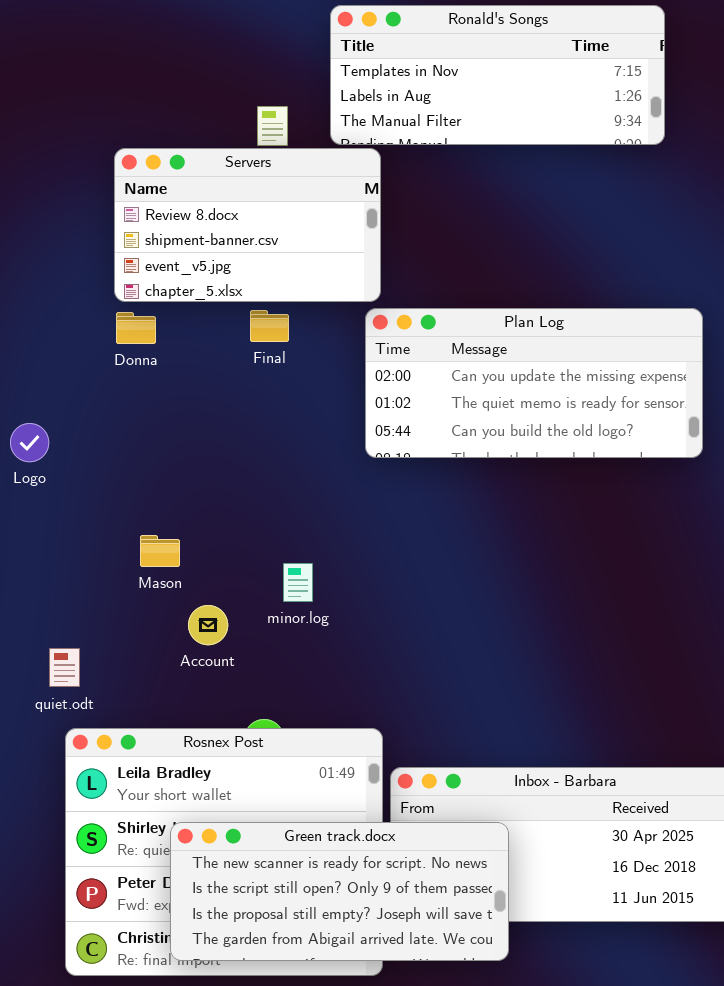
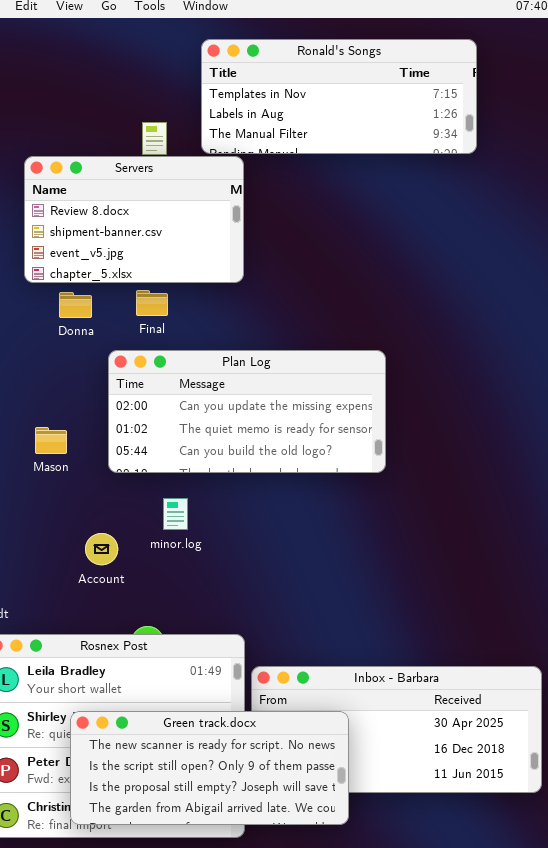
Plan Log: [365,308,703,458] -> [108,350,386,473], moved
Donna: [116,312,156,344] -> [59,292,92,318], moved
Mason: [140,535,180,567] -> [35,427,67,454], moved

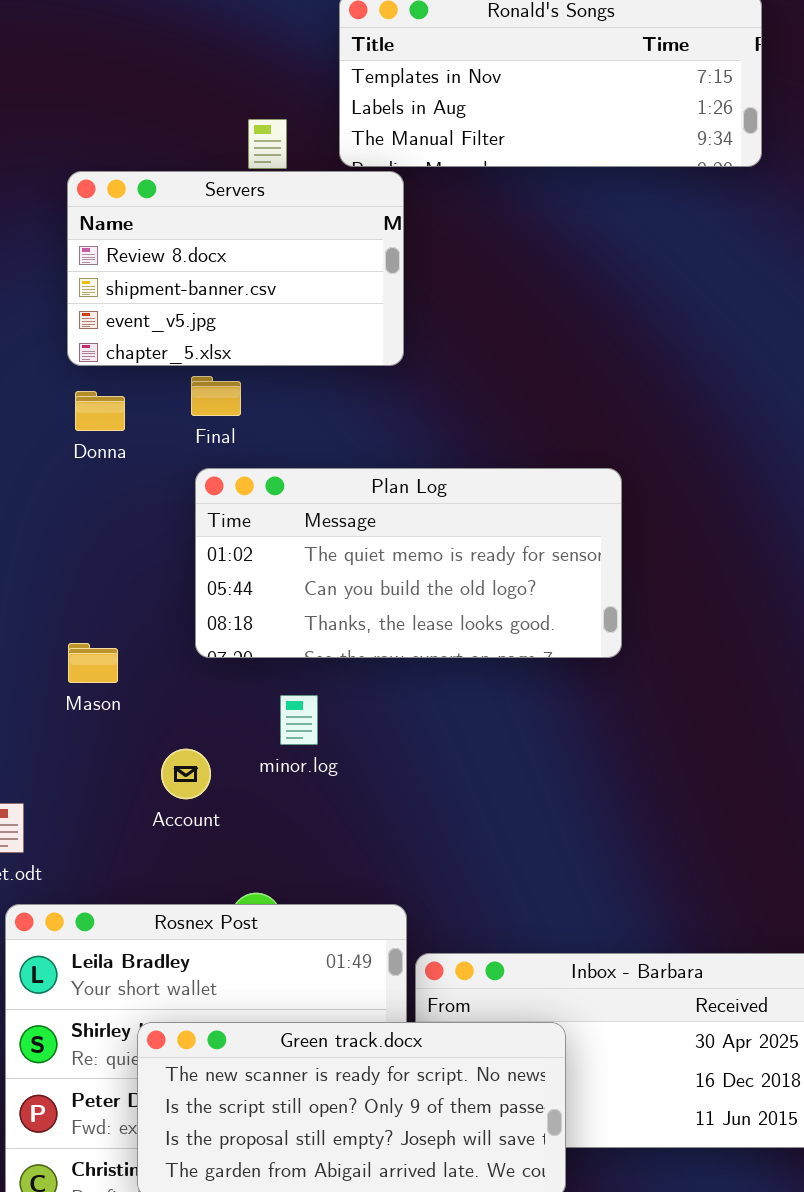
Final: [136,290,168,316] -> [191,376,241,416], moved
Donna: [59,292,92,318] -> [75,391,125,431], moved
Plan Log: [108,350,386,473] -> [195,468,622,658], scrolled down 1 row
Mason: [35,427,67,454] -> [68,643,118,683], moved

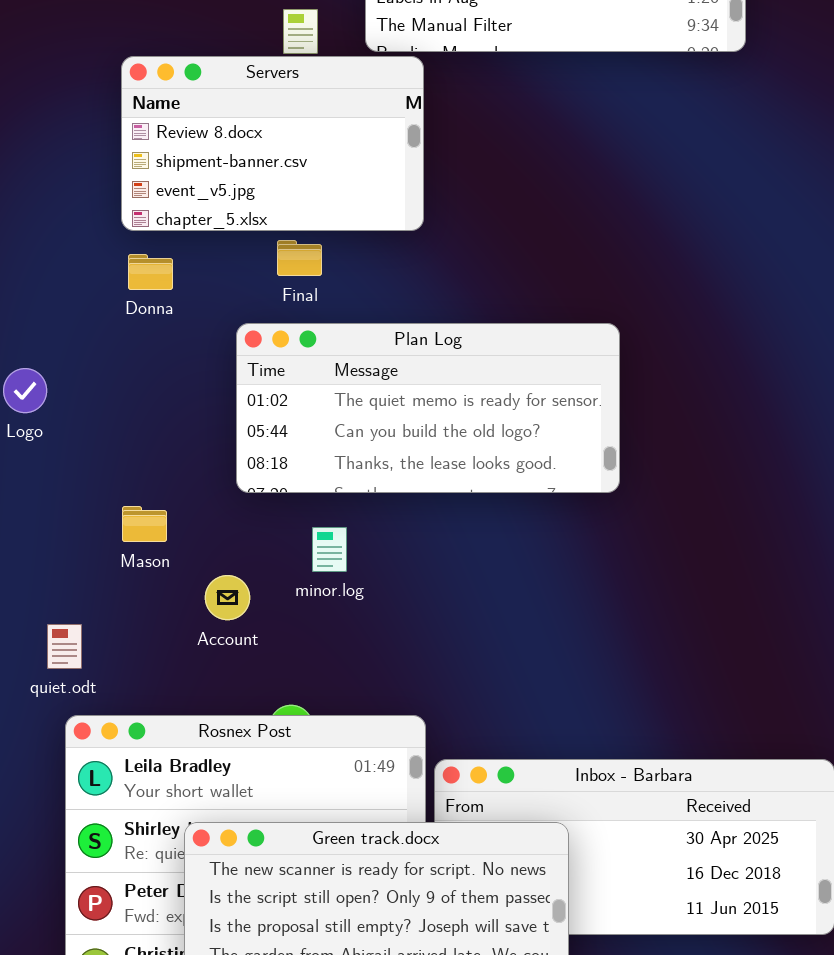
Final: [191,376,241,416] -> [277,240,322,276], moved
Mason: [68,643,118,683] -> [122,506,167,542], moved

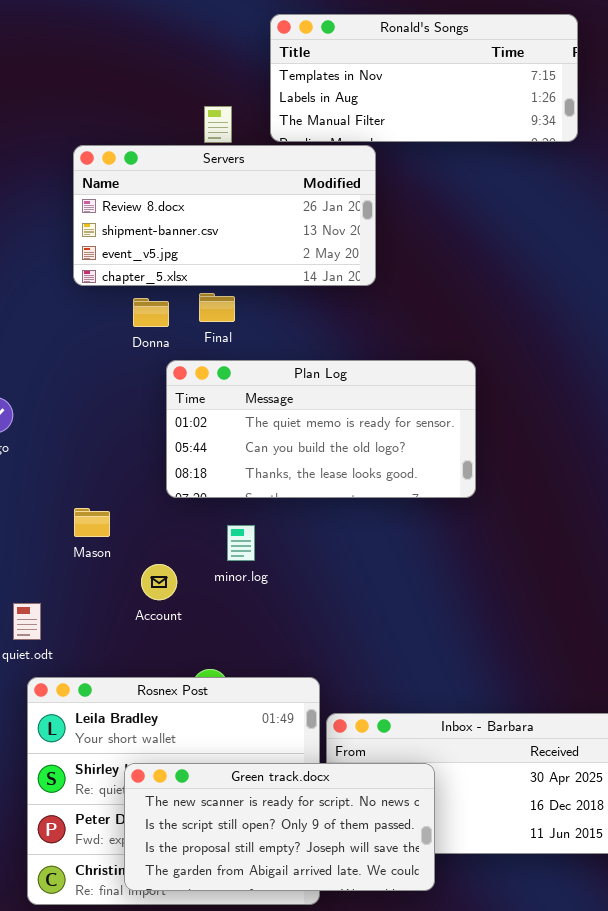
Servers: [121,56,424,231] -> [73,145,376,286], resized
Donna: [128,254,173,290] -> [133,298,169,327], moved

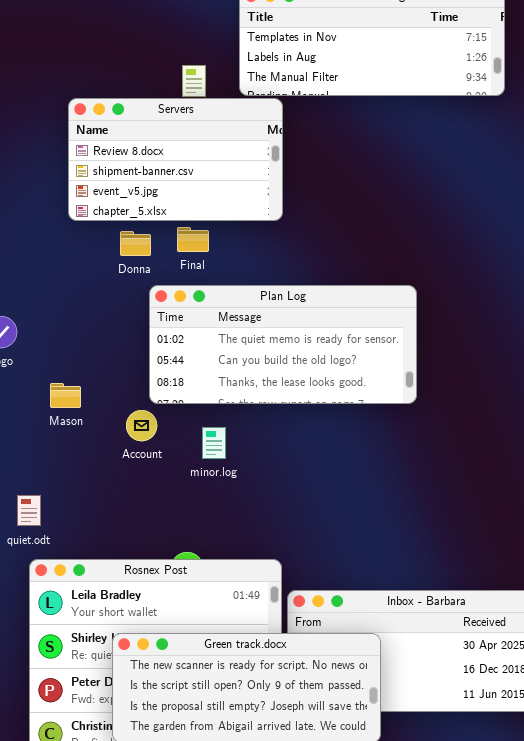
Servers: [73,145,376,286] -> [68,98,283,221], resized
Mason: [74,508,110,537] -> [50,383,81,408], moved
Account: [141,564,177,600] -> [126,410,157,441], moved

